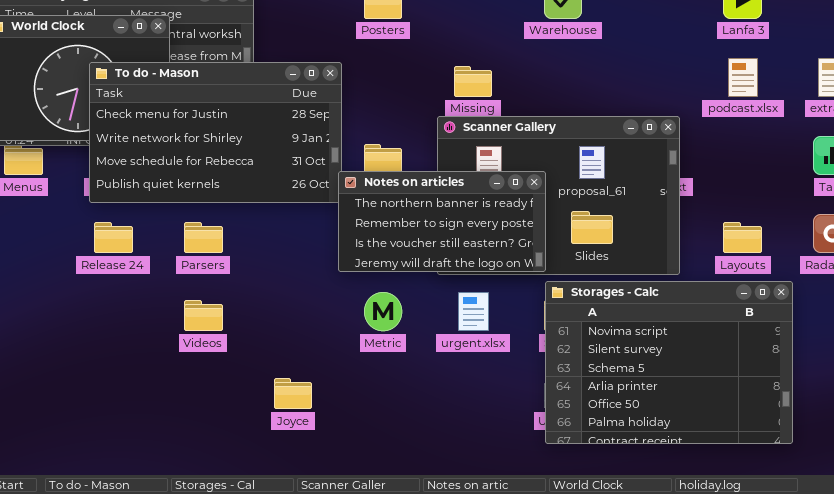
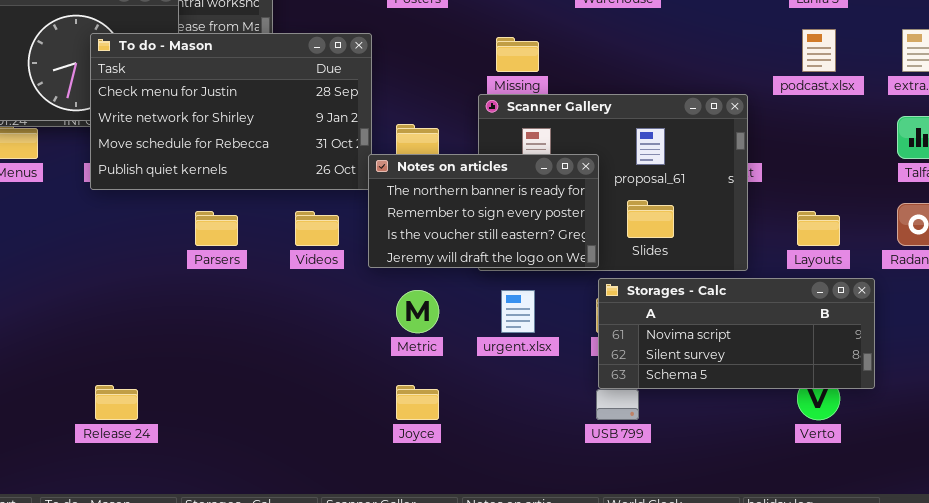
Release 24: [94,222,133,253] -> [95,385,138,420], moved
Storages - Calc: [545,281,793,444] -> [598,278,875,389], resized
Videos: [184,300,223,331] -> [295,211,339,246], moved
Joyce: [274,378,312,409] -> [396,385,439,420], moved

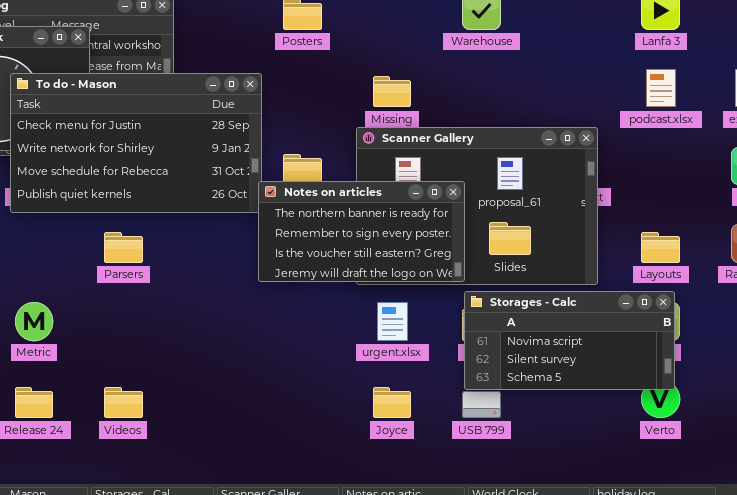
Videos: [295,211,339,246] -> [104,387,143,418], moved
Storages - Calc: [598,278,875,389] -> [464,291,675,390], resized
Metric: [396,290,439,333] -> [15,302,53,341], moved
Joyce: [396,385,439,420] -> [373,387,411,418], moved

